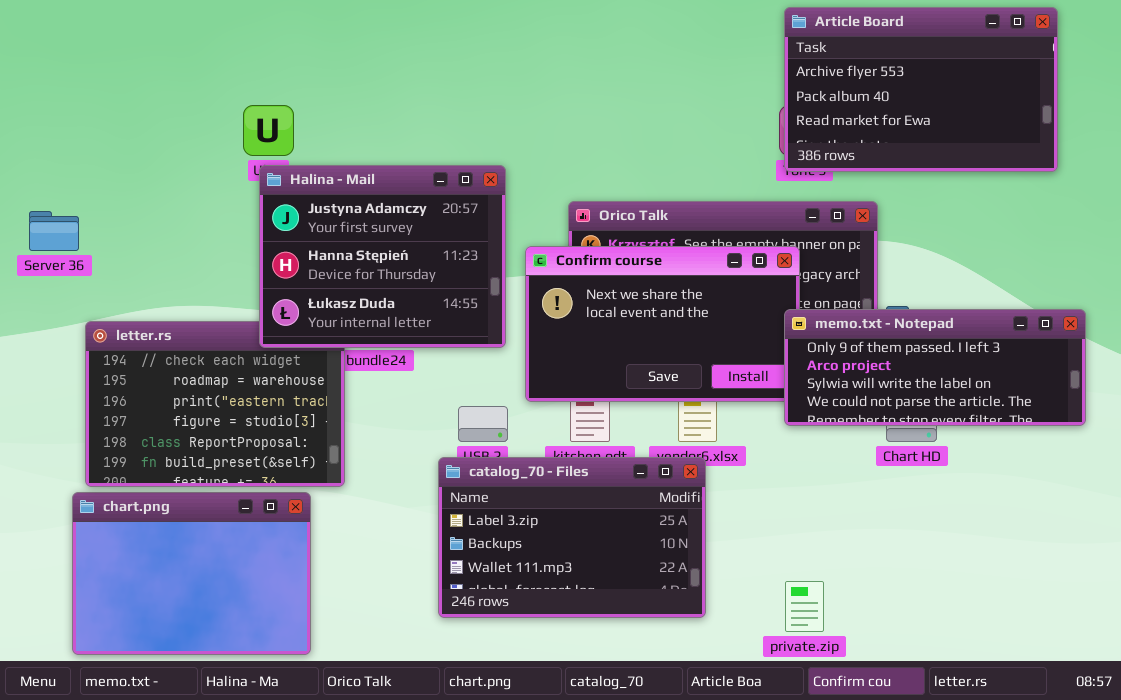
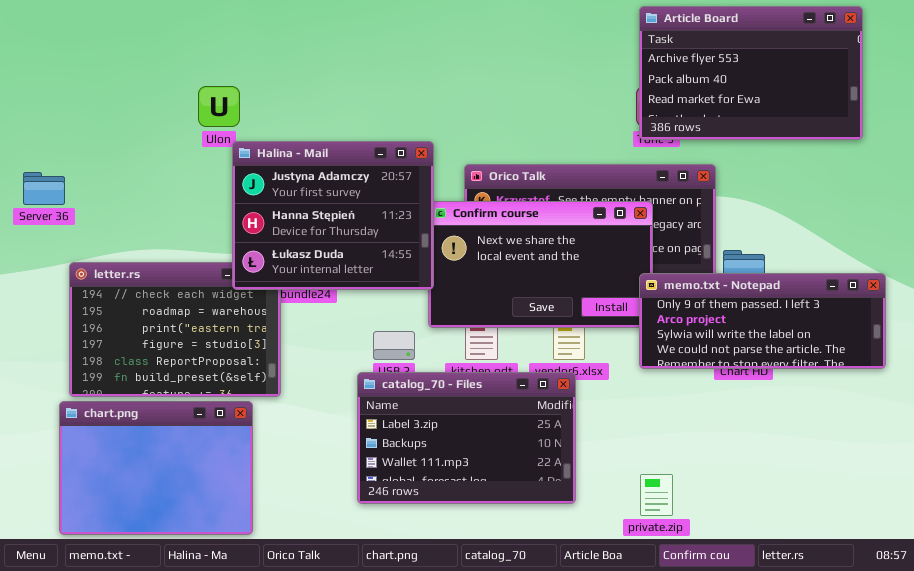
Halina - Mail: [259,165,506,348] -> [232,141,434,290], moved
memo.txt - Notepad: [784,309,1086,426] -> [639,273,886,369], moved

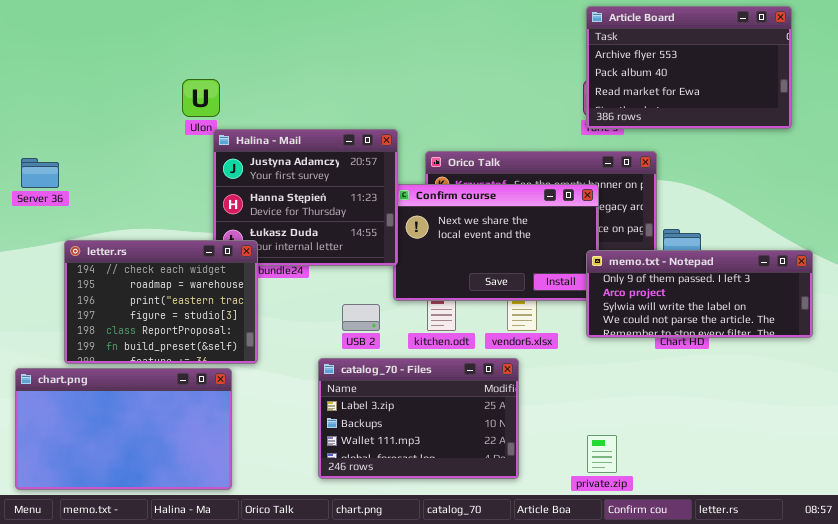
letter.rs: [69,262,281,397] -> [64,240,258,364], raised
catalog_70 - Files: [357,372,576,504] -> [318,358,519,479], moved
chart.png: [59,401,253,535] -> [15,368,232,490], resized

